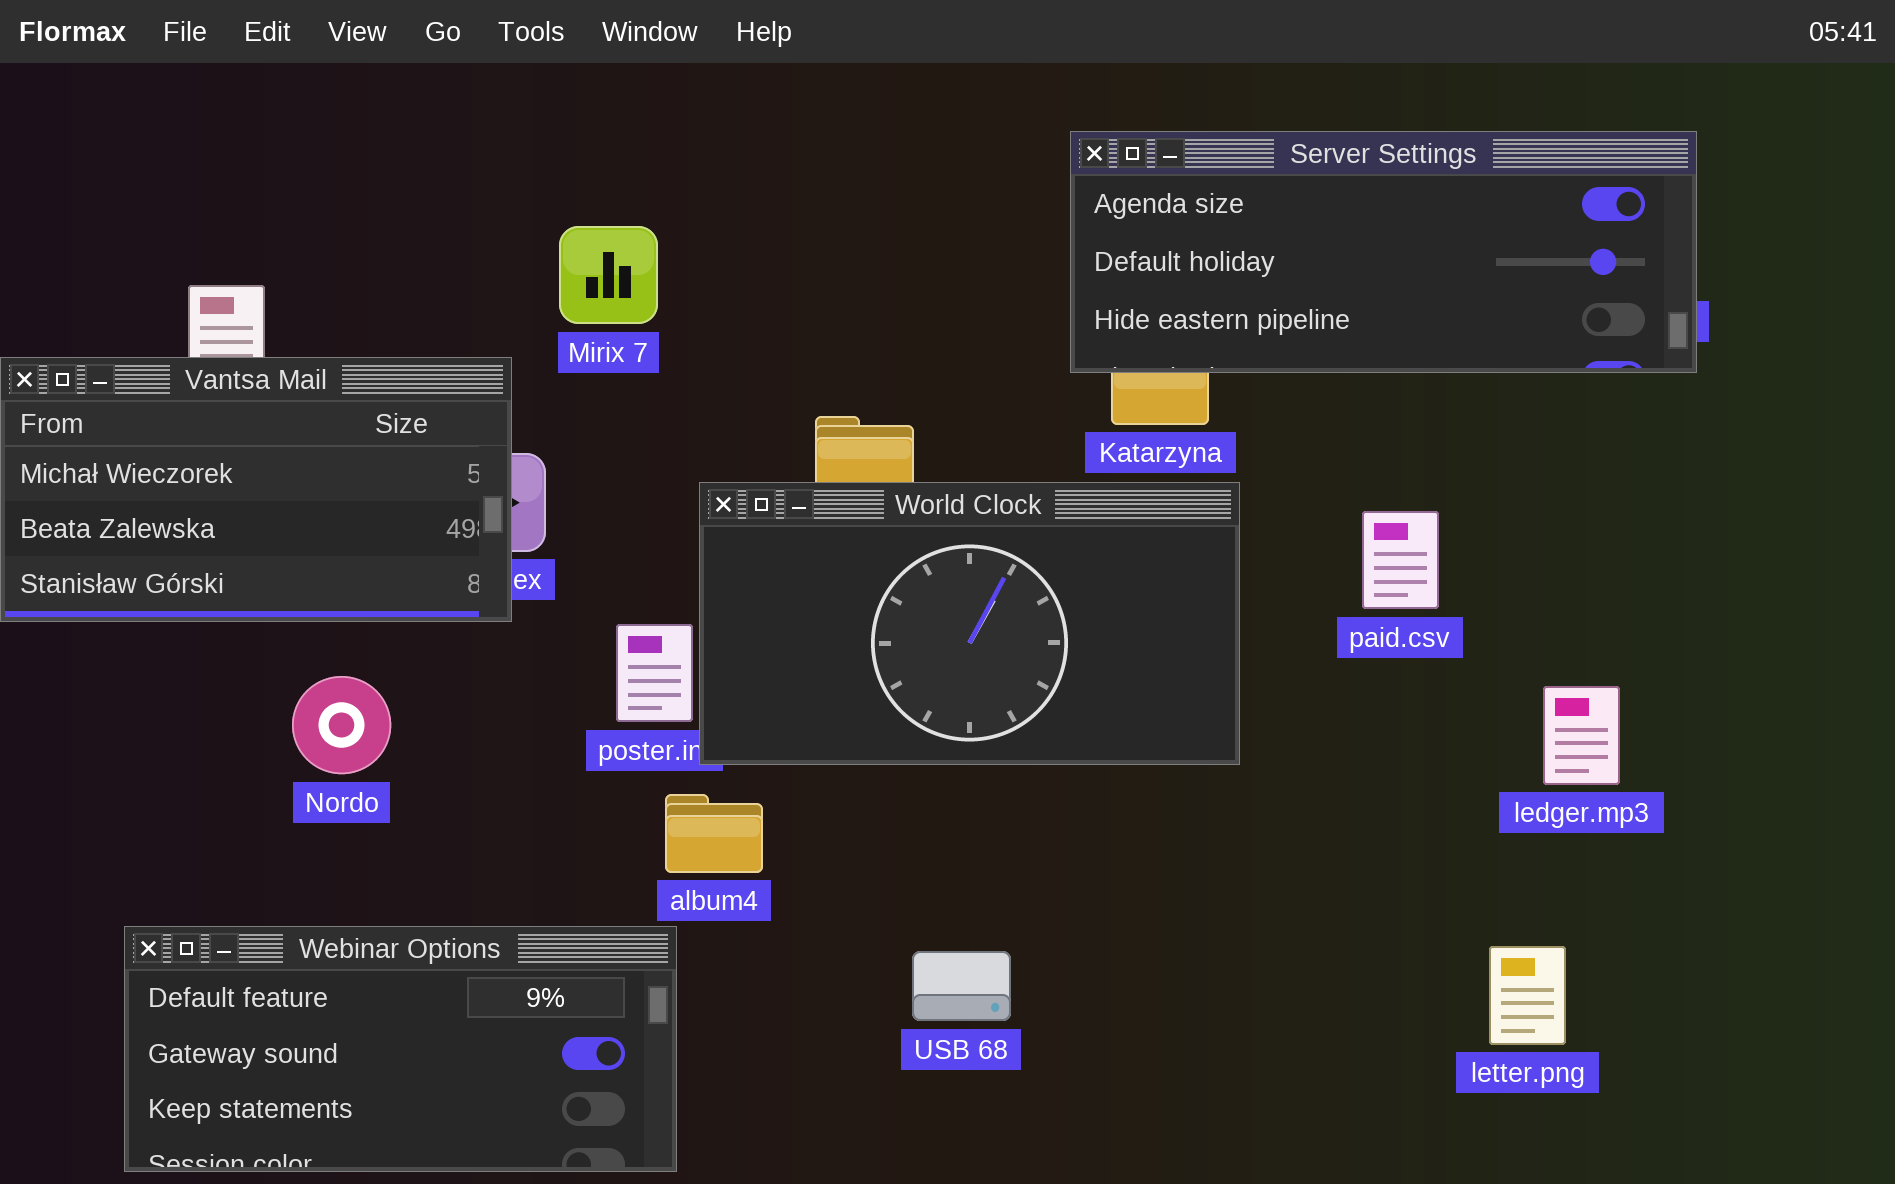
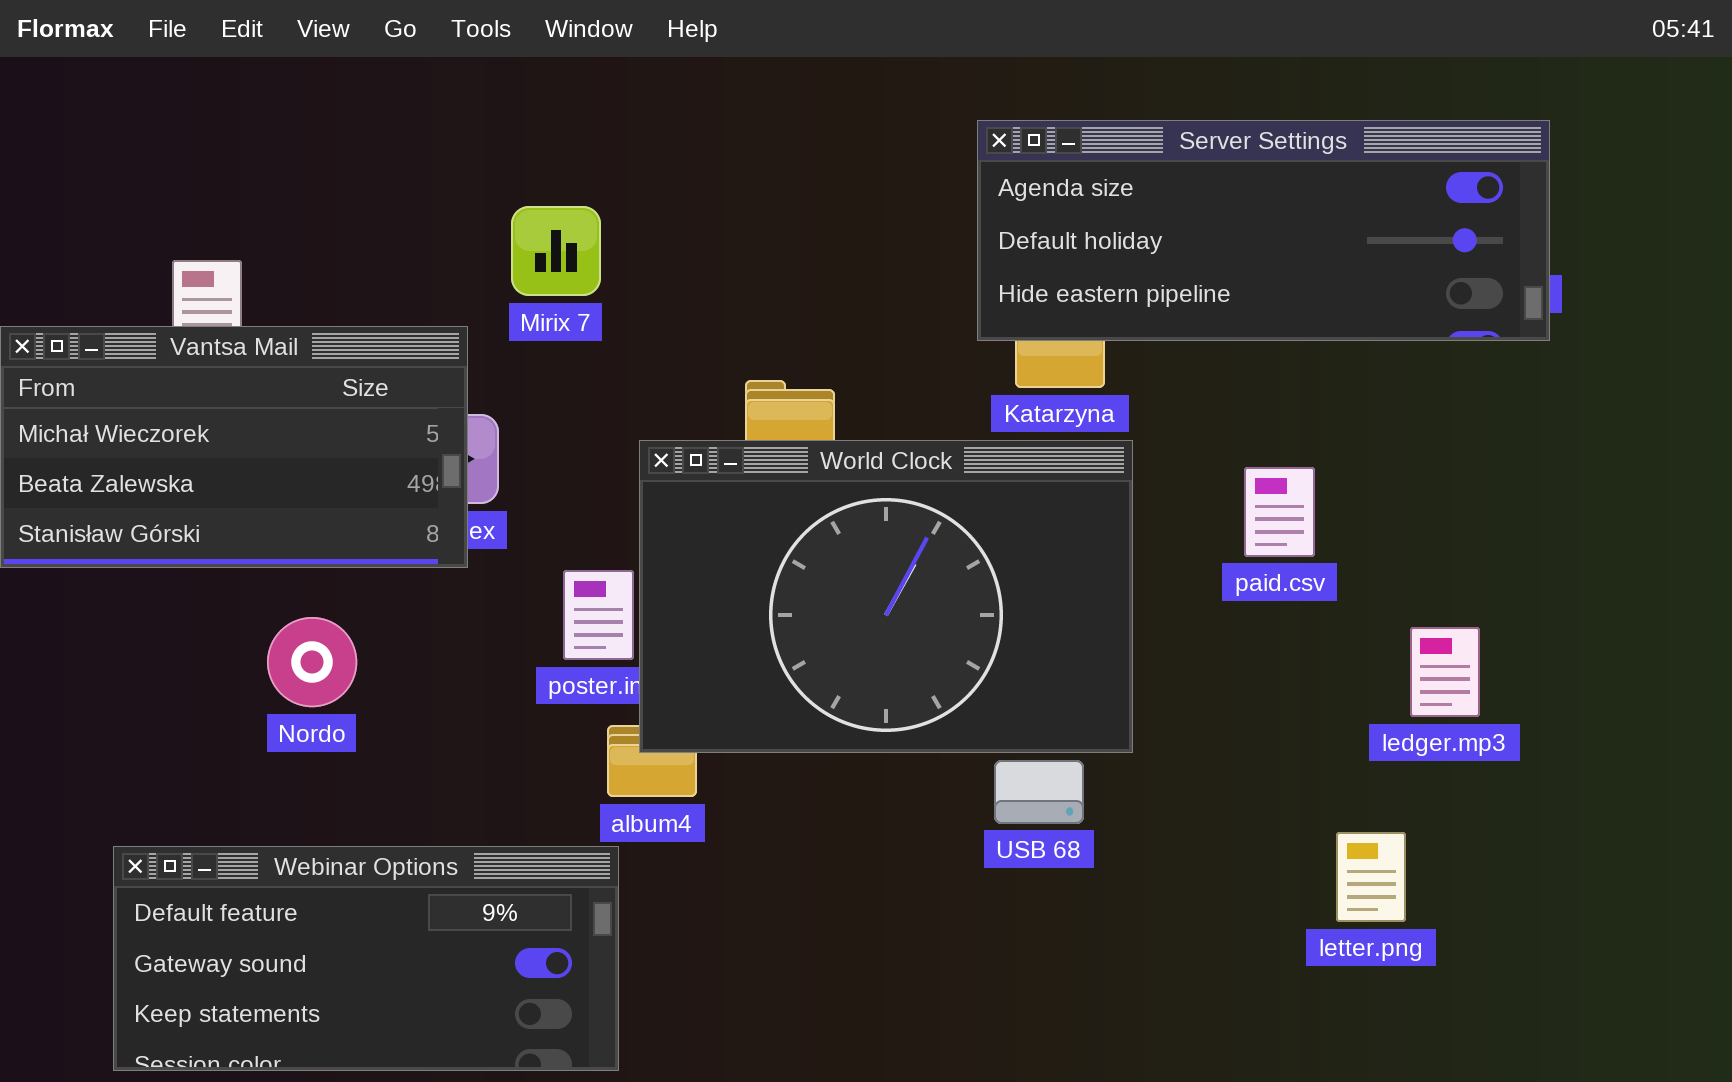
World Clock: [699,482,1240,765] -> [639,440,1133,753], resized
letter.png: [1489,946,1566,1045] -> [1336,832,1406,922], moved
USB 68: [912,951,1011,1021] -> [994,760,1084,824], moved

